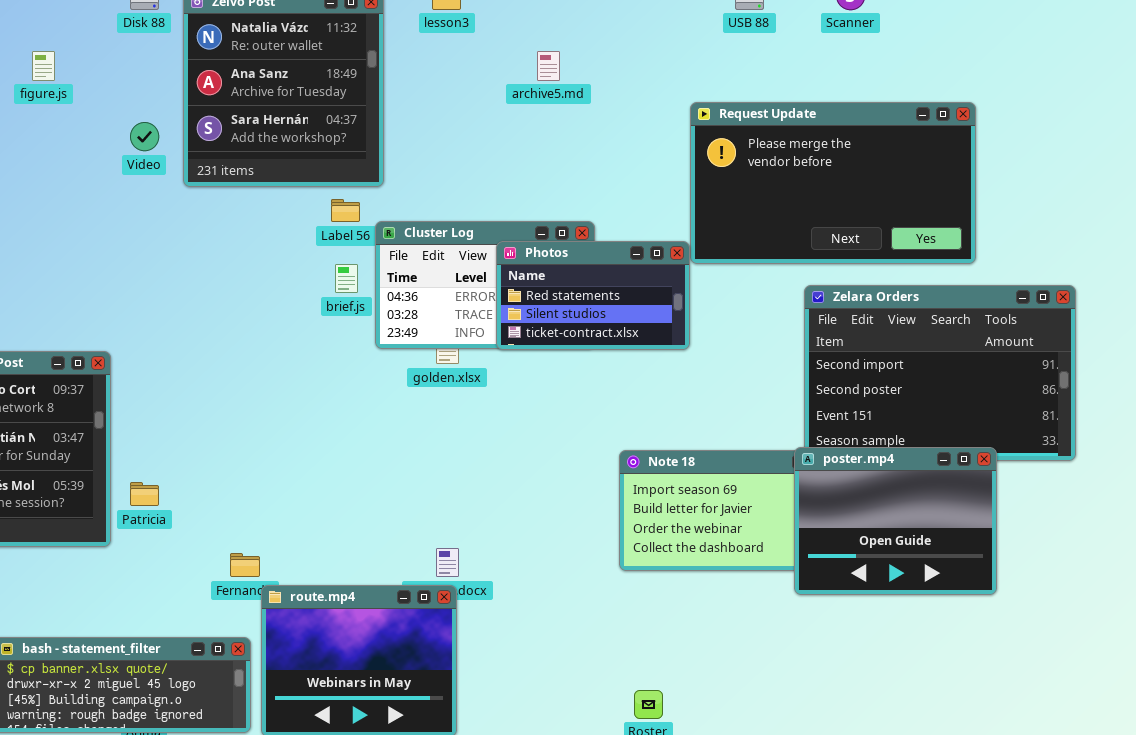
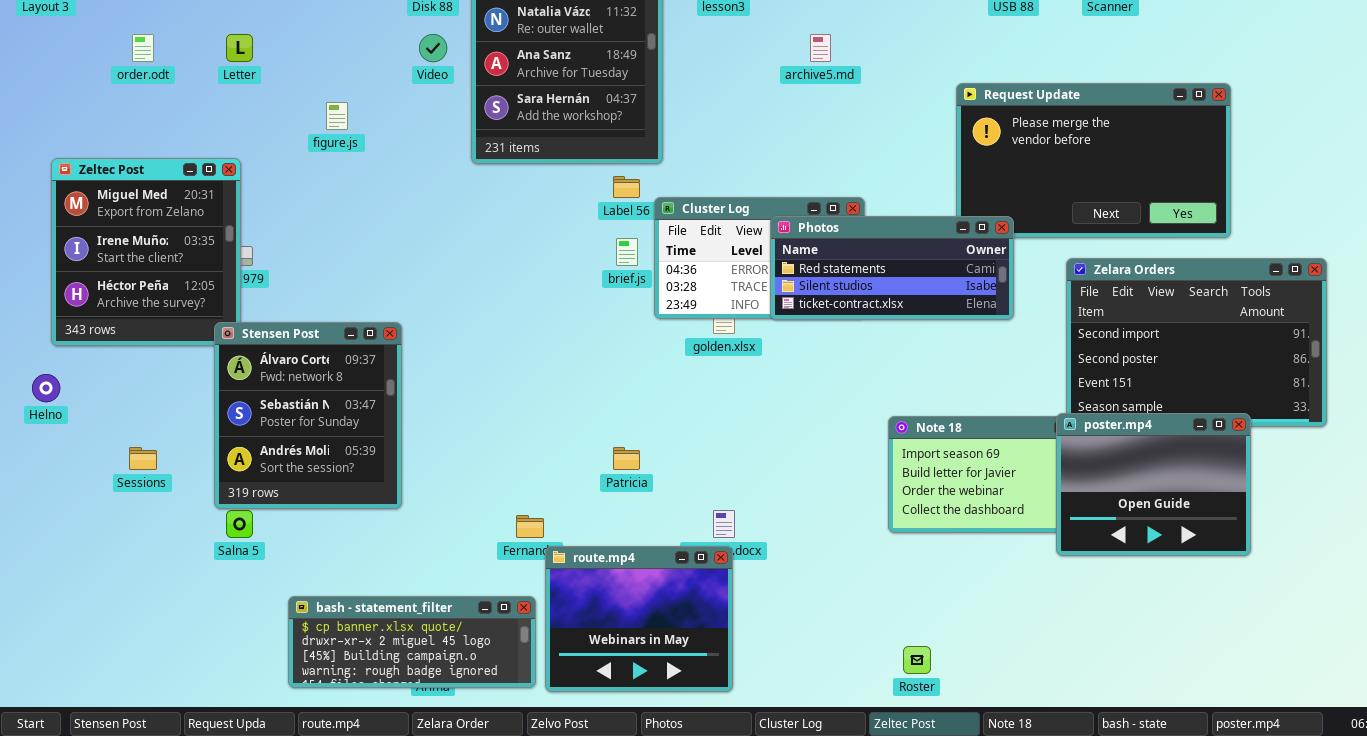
figure.js: [32,51,55,81] -> [326,102,348,130], moved
Video: [130,122,159,151] -> [419,34,447,62], moved
Photos: [496,241,690,350] -> [770,216,1014,320], resized
Patricia: [130,482,159,506] -> [613,447,640,470], moved

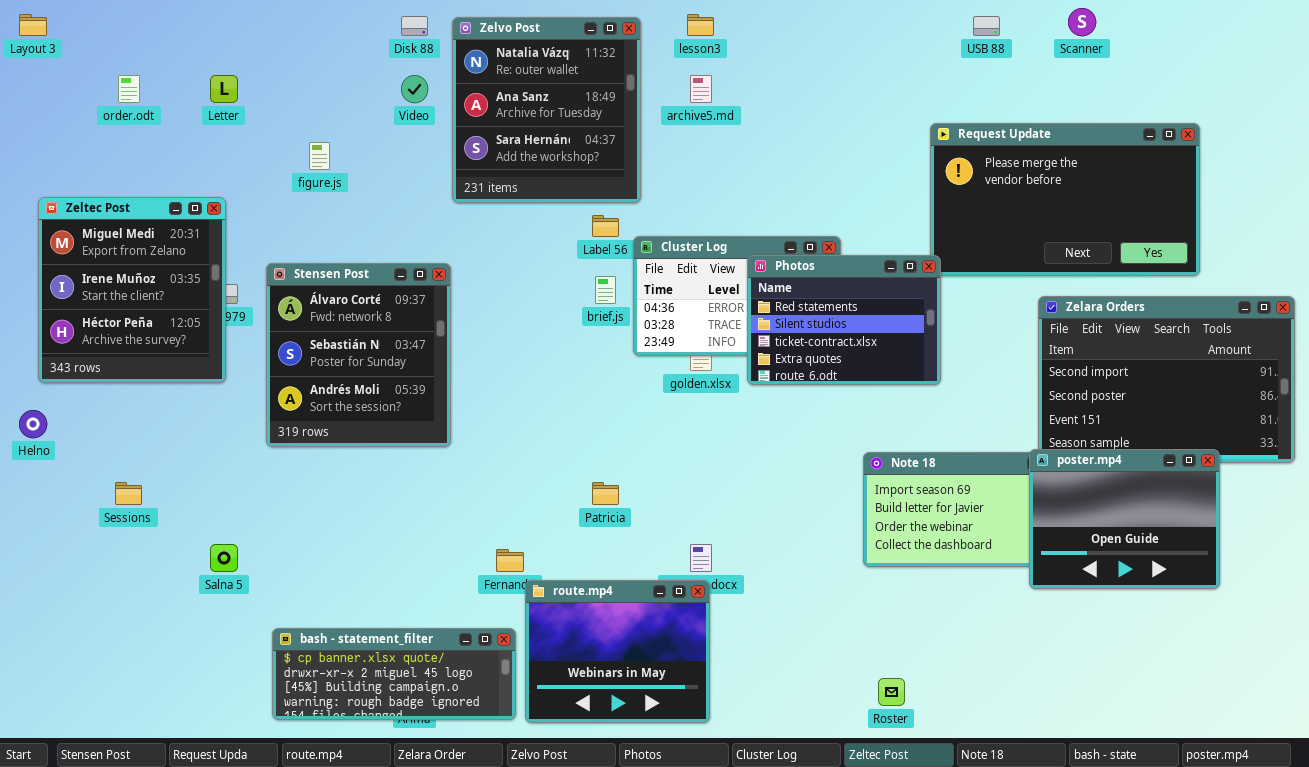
archive5.md: [810,34,831,62] -> [690,75,712,103], moved
Photos: [770,216,1014,320] -> [747,255,941,385], resized
Stensen Post: [214,322,402,509] -> [266,263,451,447], moved

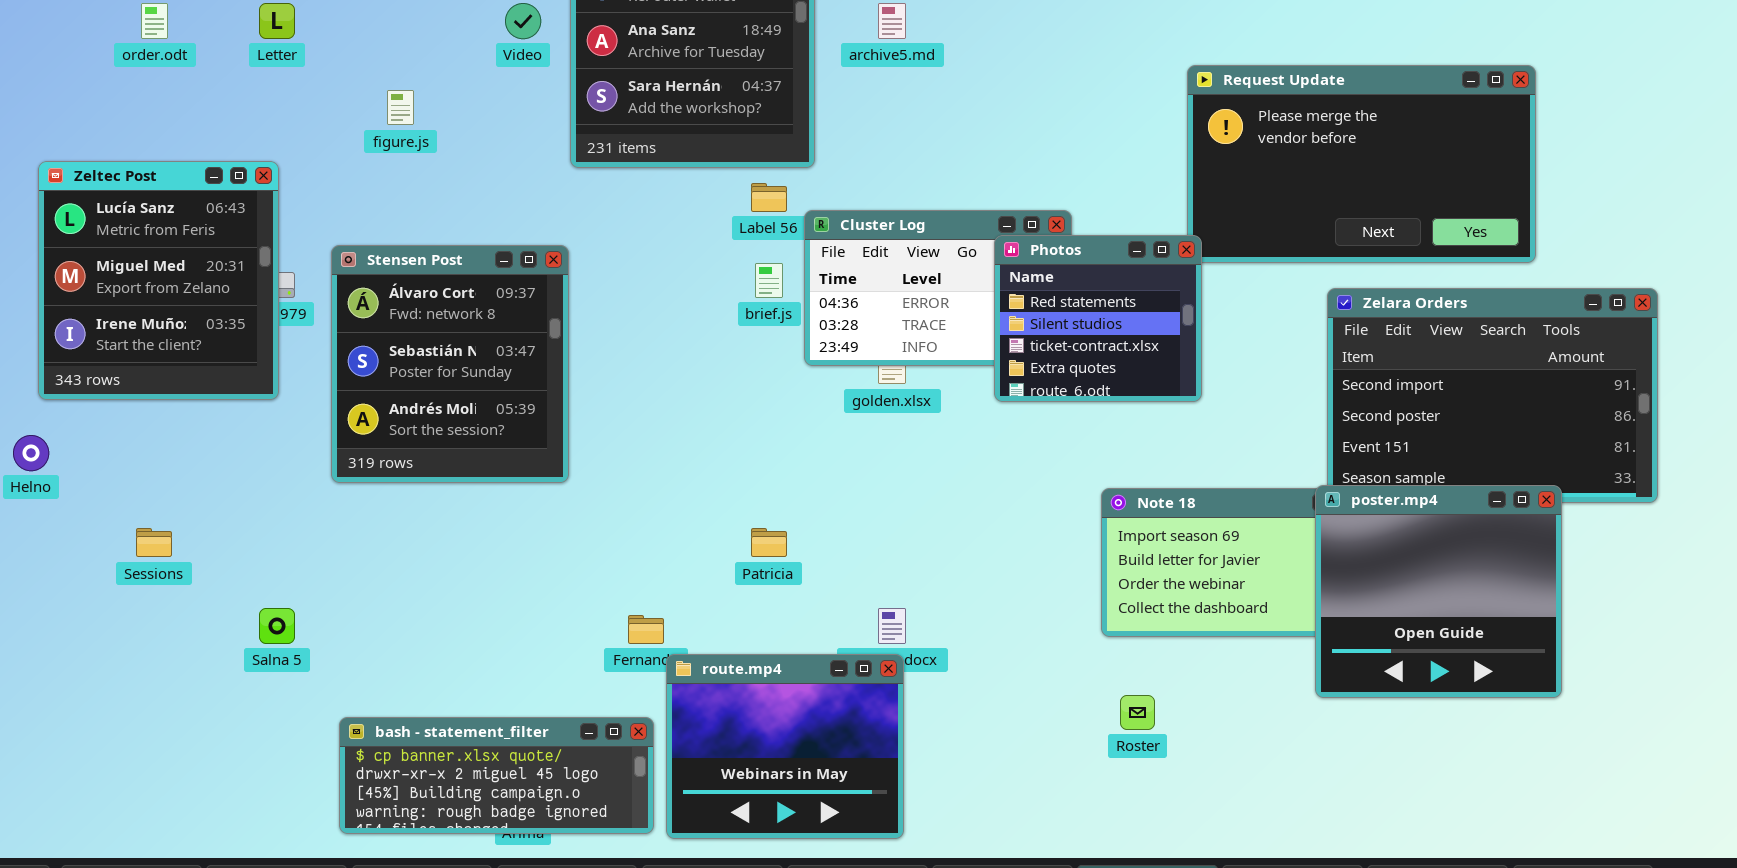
Zeltec Post: [38,197,226,383] -> [38,161,279,400], scrolled up 1 row
Photos: [747,255,941,385] -> [994,235,1202,402], resized
poster.mp4: [1029,449,1220,589] -> [1315,485,1562,698], resized
Roster: [878,678,905,706] -> [1120,695,1155,730], moved

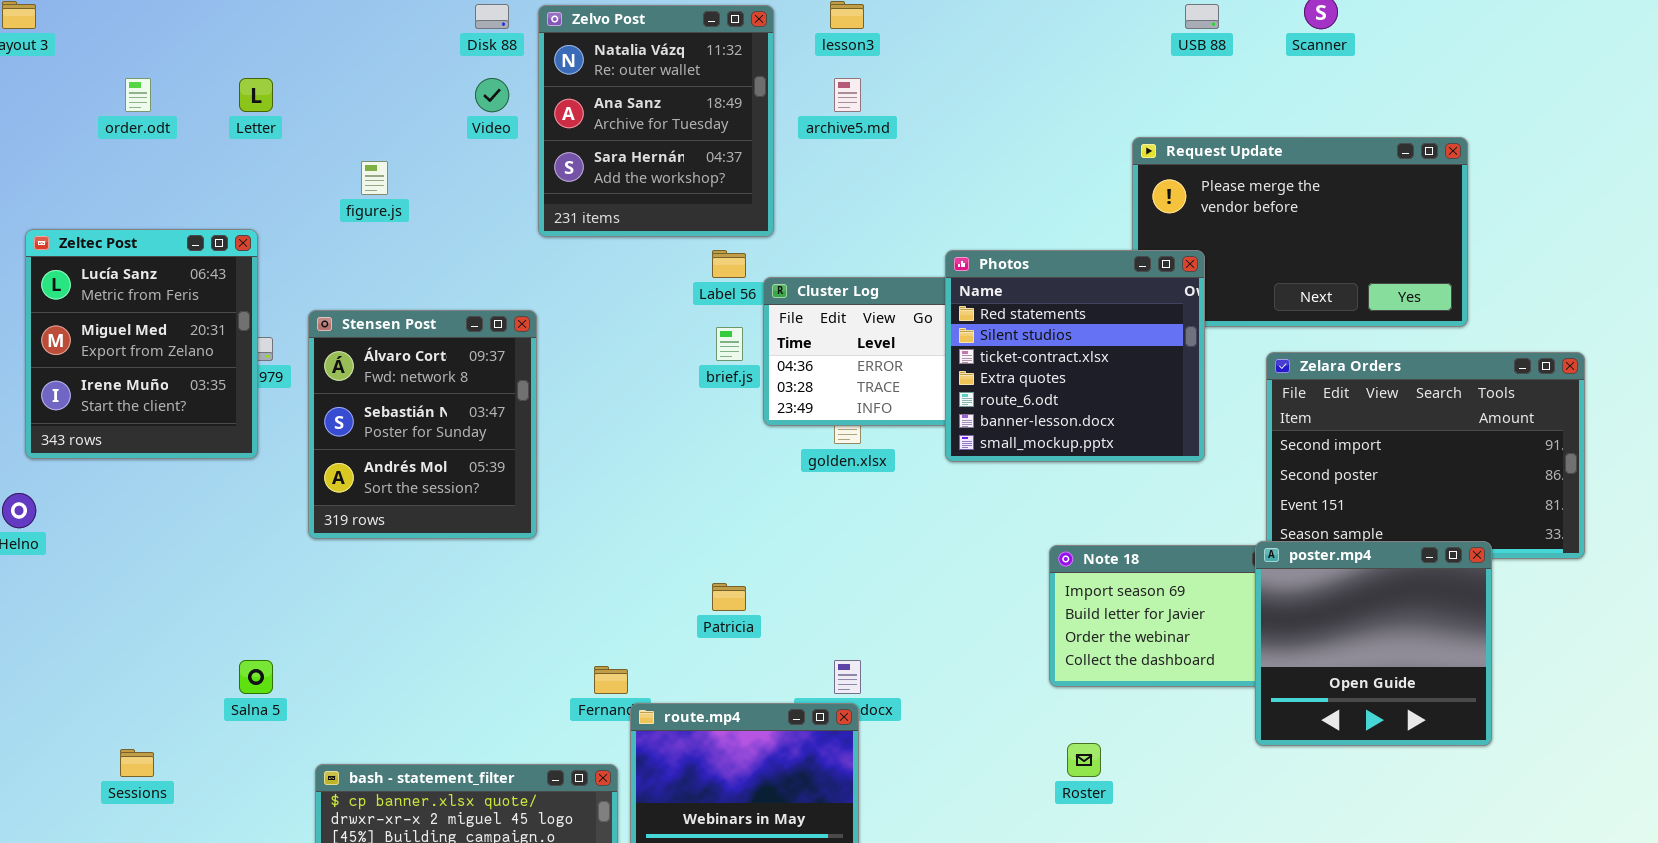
Photos: [994,235,1202,402] -> [945,250,1205,462], resized
Sessions: [136,528,172,557] -> [120,749,154,777], moved

